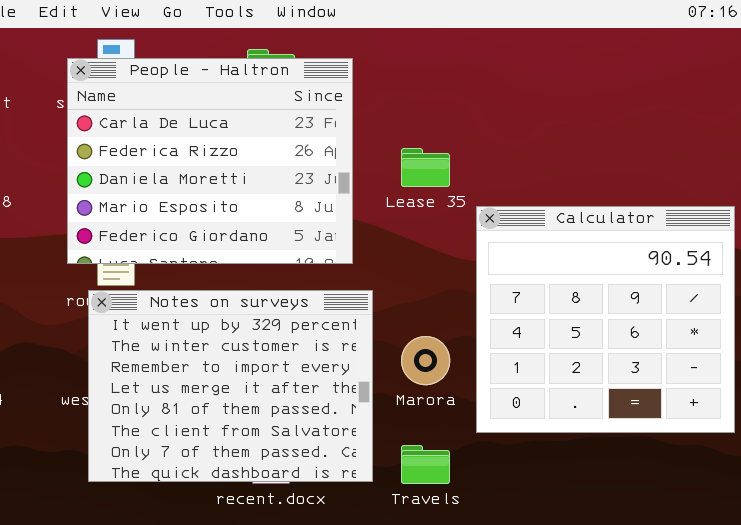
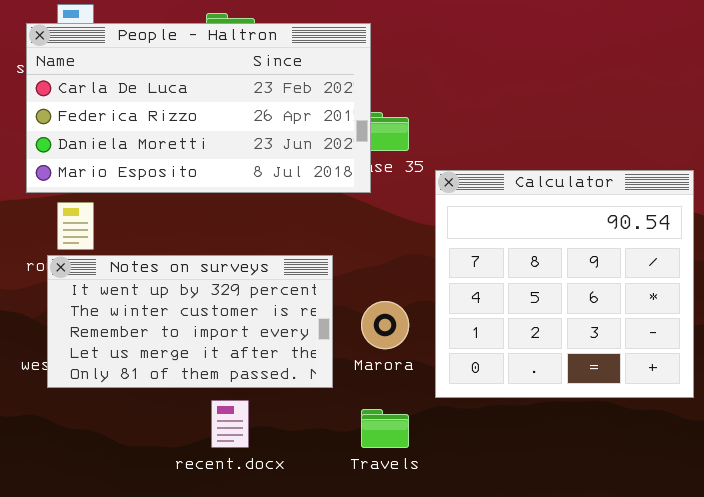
People - Haltron: [67,58,353,264] -> [26,23,371,193], resized
Notes on surveys: [88,290,373,482] -> [47,255,333,388], resized

